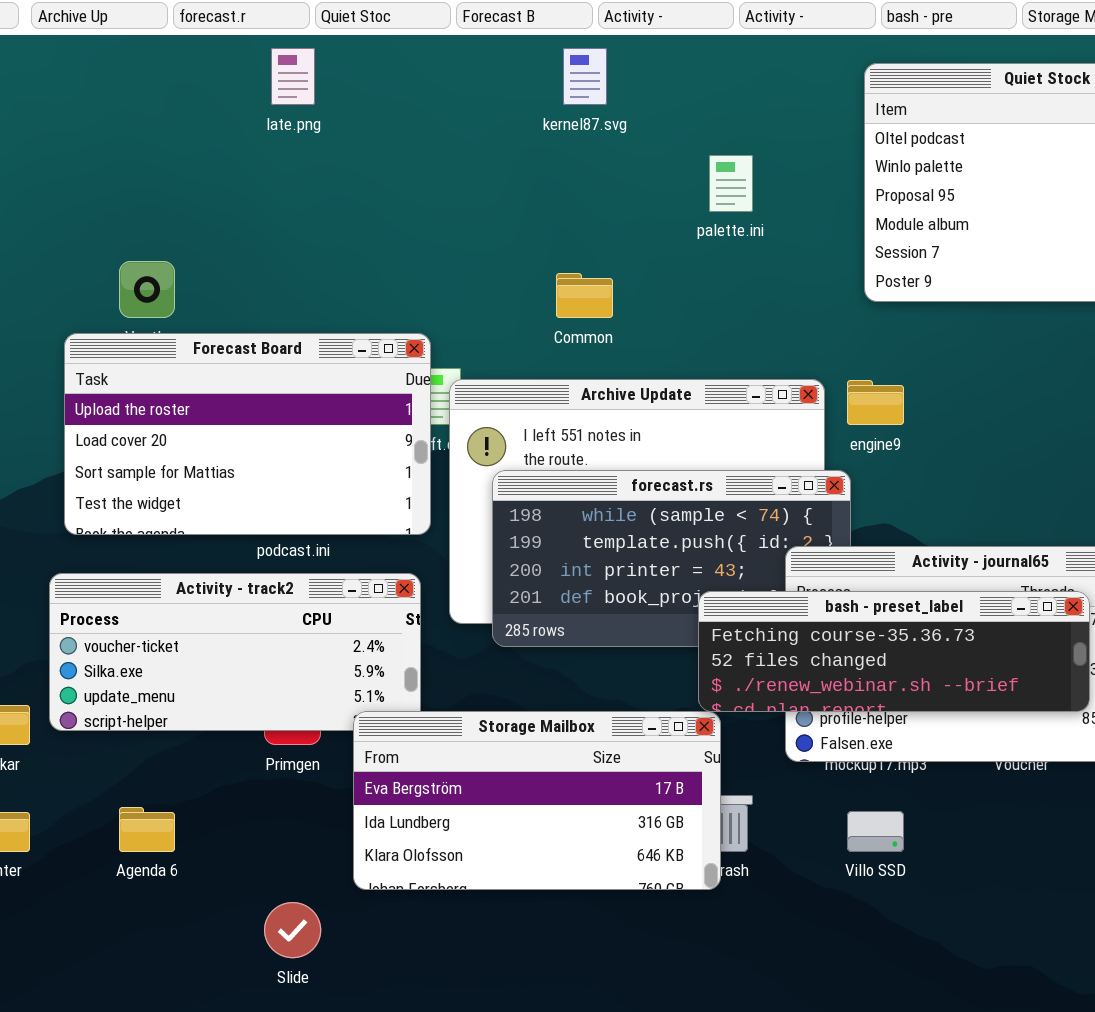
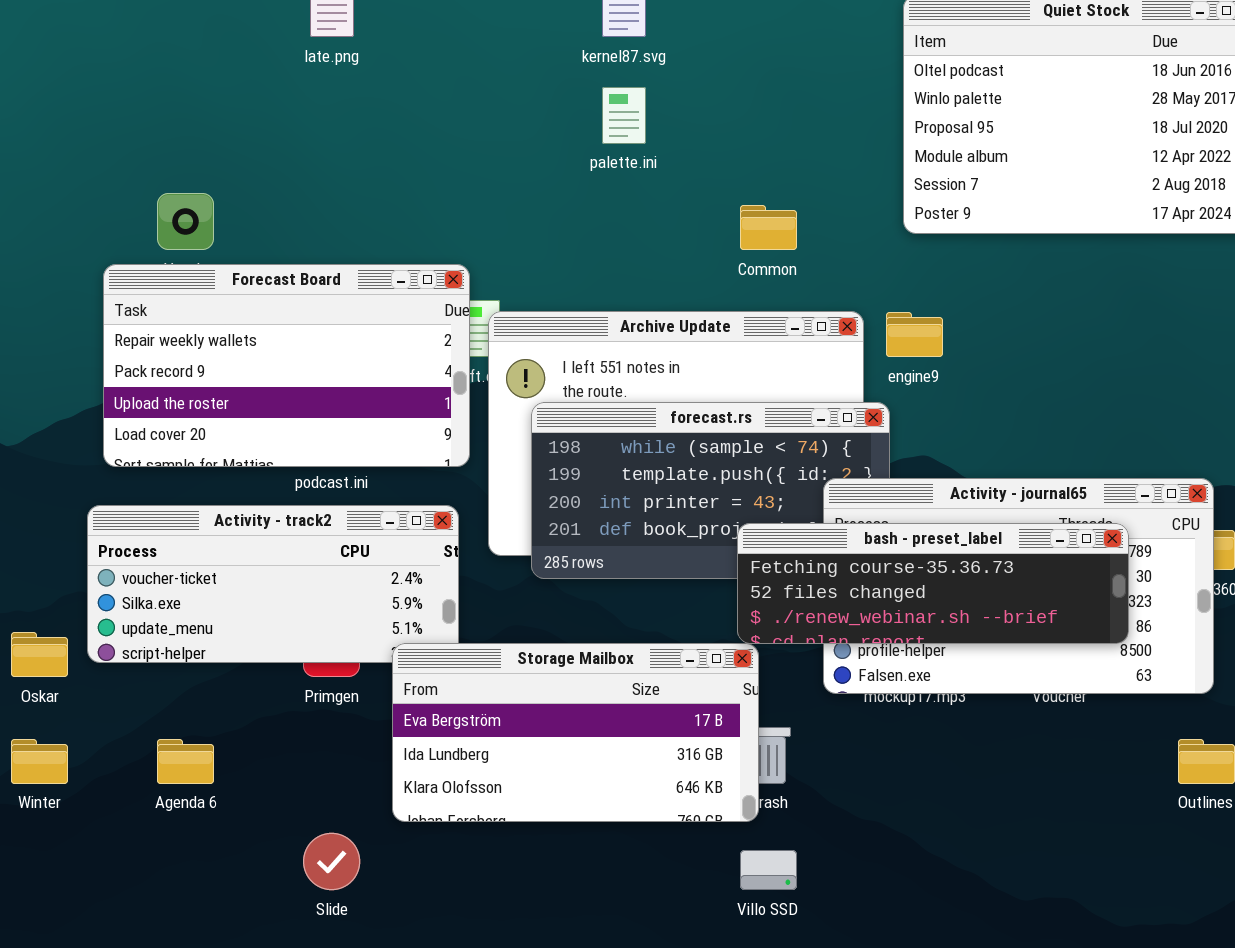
palette.ini: [709,155,753,212] -> [602,87,646,144], moved
Common: [556,273,613,318] -> [740,205,797,250], moved
Forecast Board: [64,333,431,535] -> [103,264,470,467], scrolled up 2 rows
Villo SSD: [847,811,904,852] -> [740,850,797,890], moved

